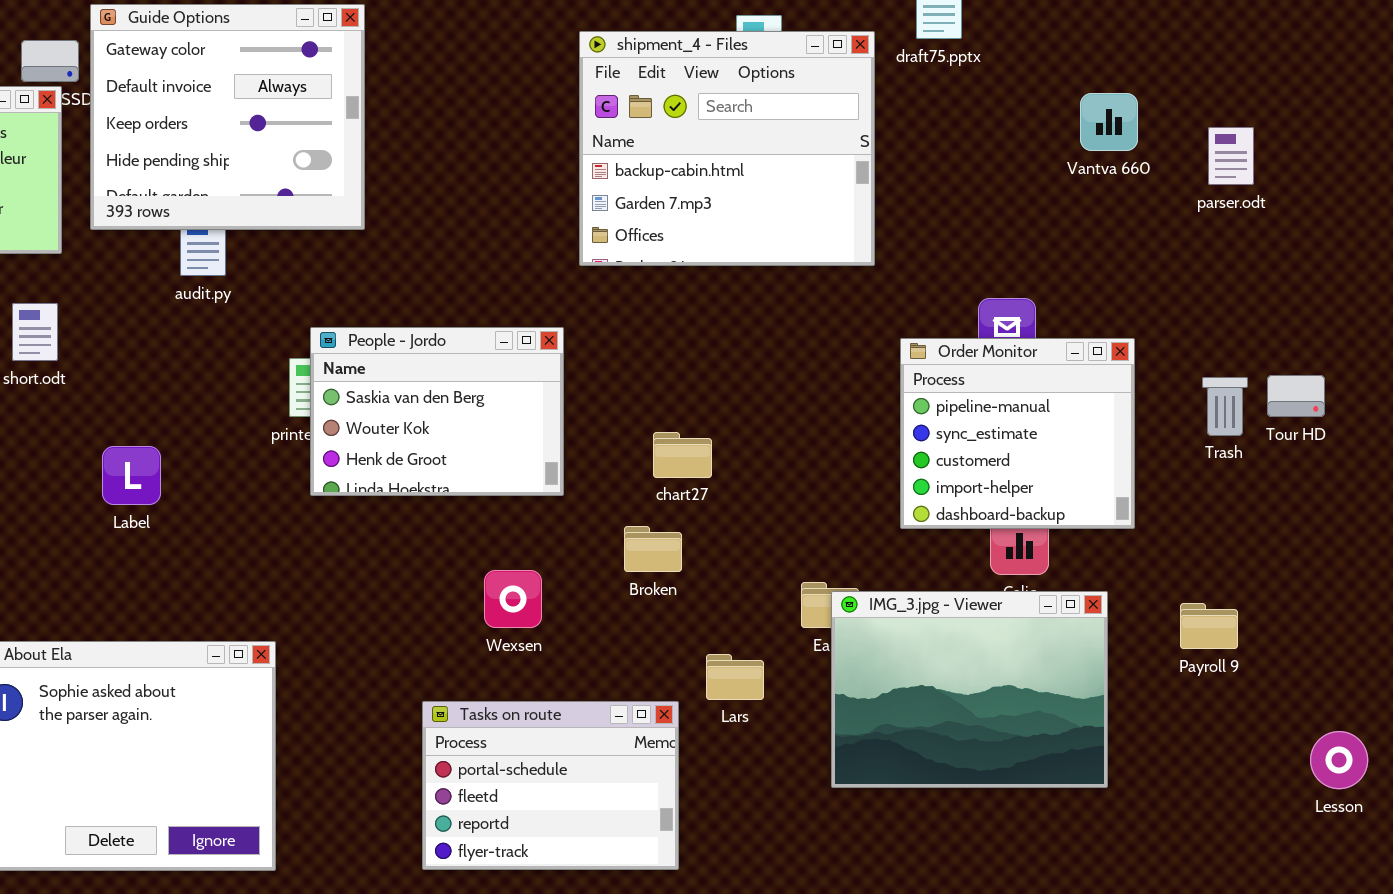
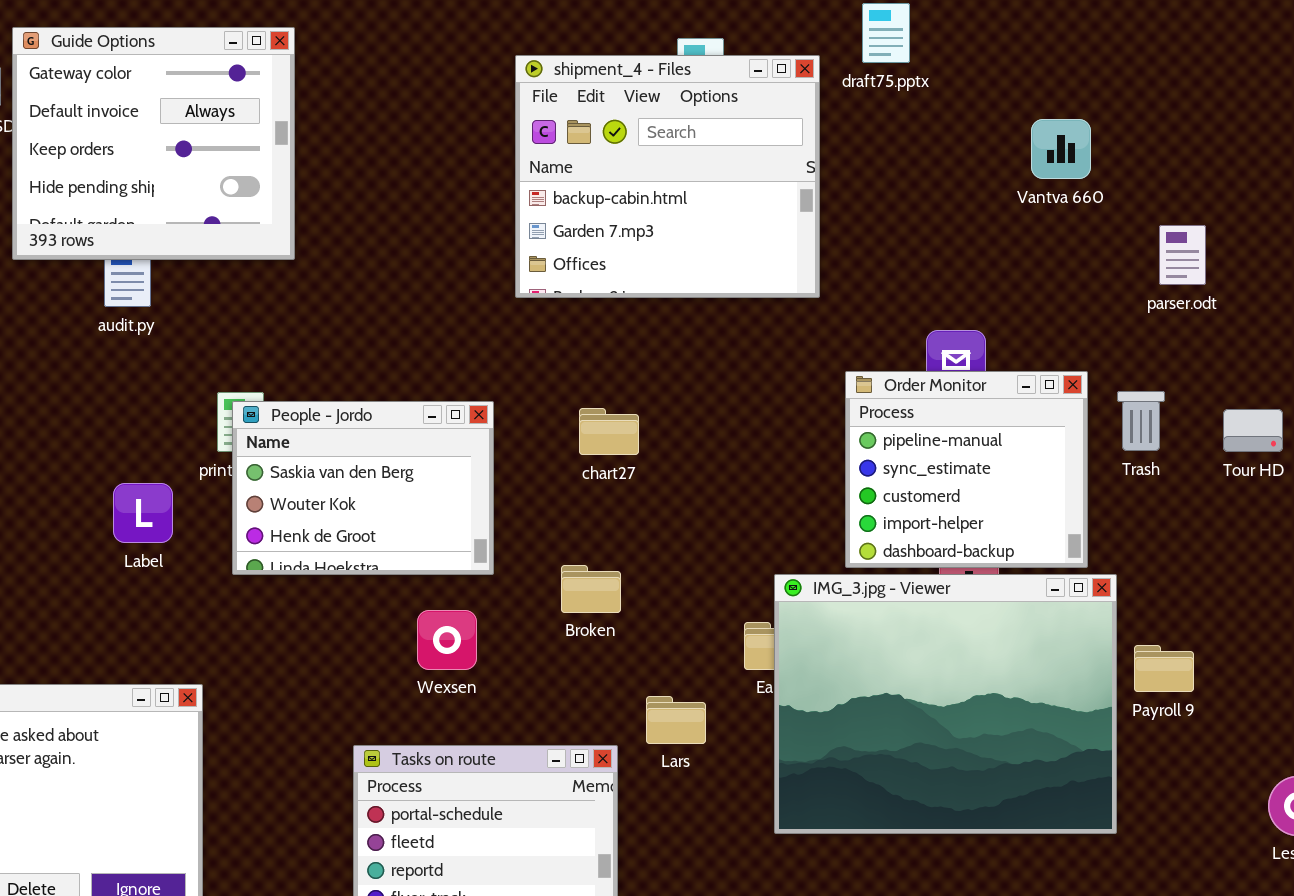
parser.odt: [1208,127,1254,185] -> [1159,225,1206,285], moved
People - Jordo: [310,327,564,496] -> [232,401,494,575], moved
Trash: [1202,377,1248,436] -> [1117,391,1165,451], moved
chart27: [653,432,712,478] -> [579,408,639,455], moved
Label: [102,446,161,505] -> [113,483,173,543], moved
IMG_3.jpg - Viewer: [831,591,1108,788] -> [774,574,1117,834], resized

